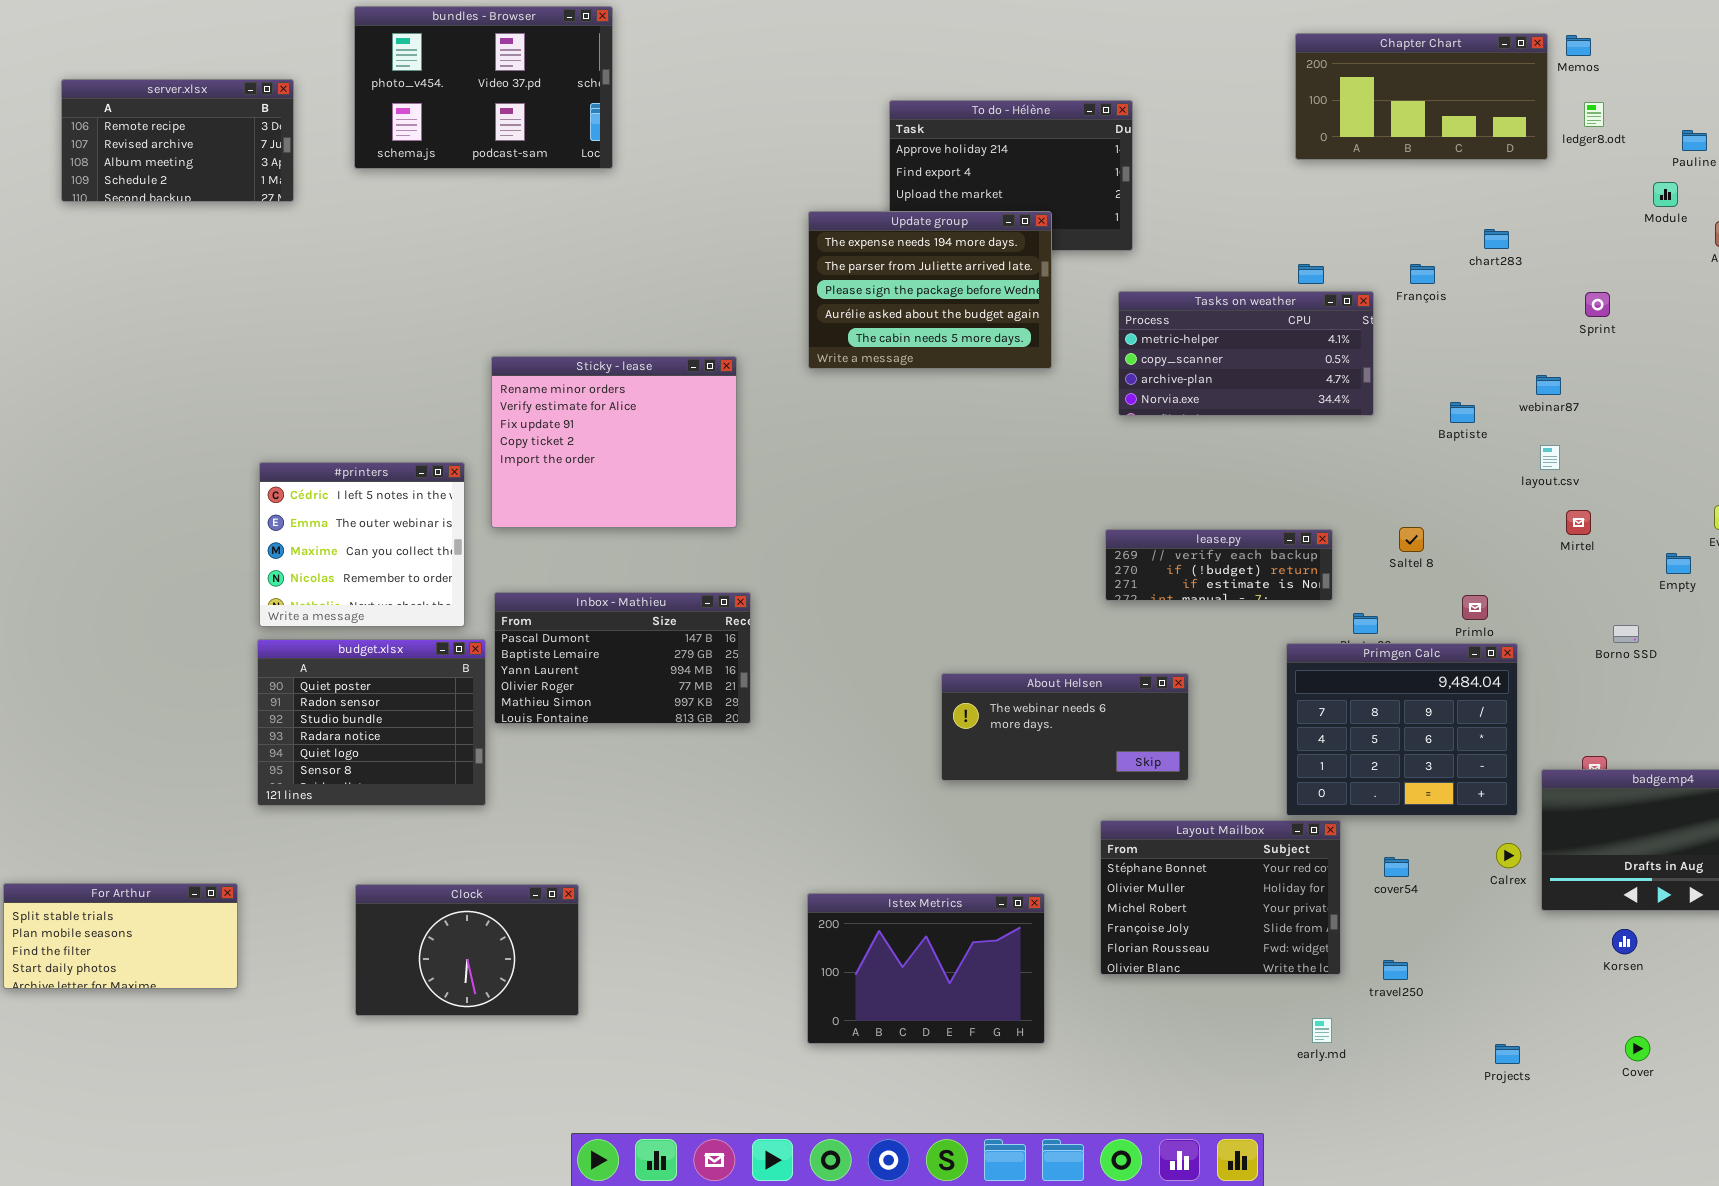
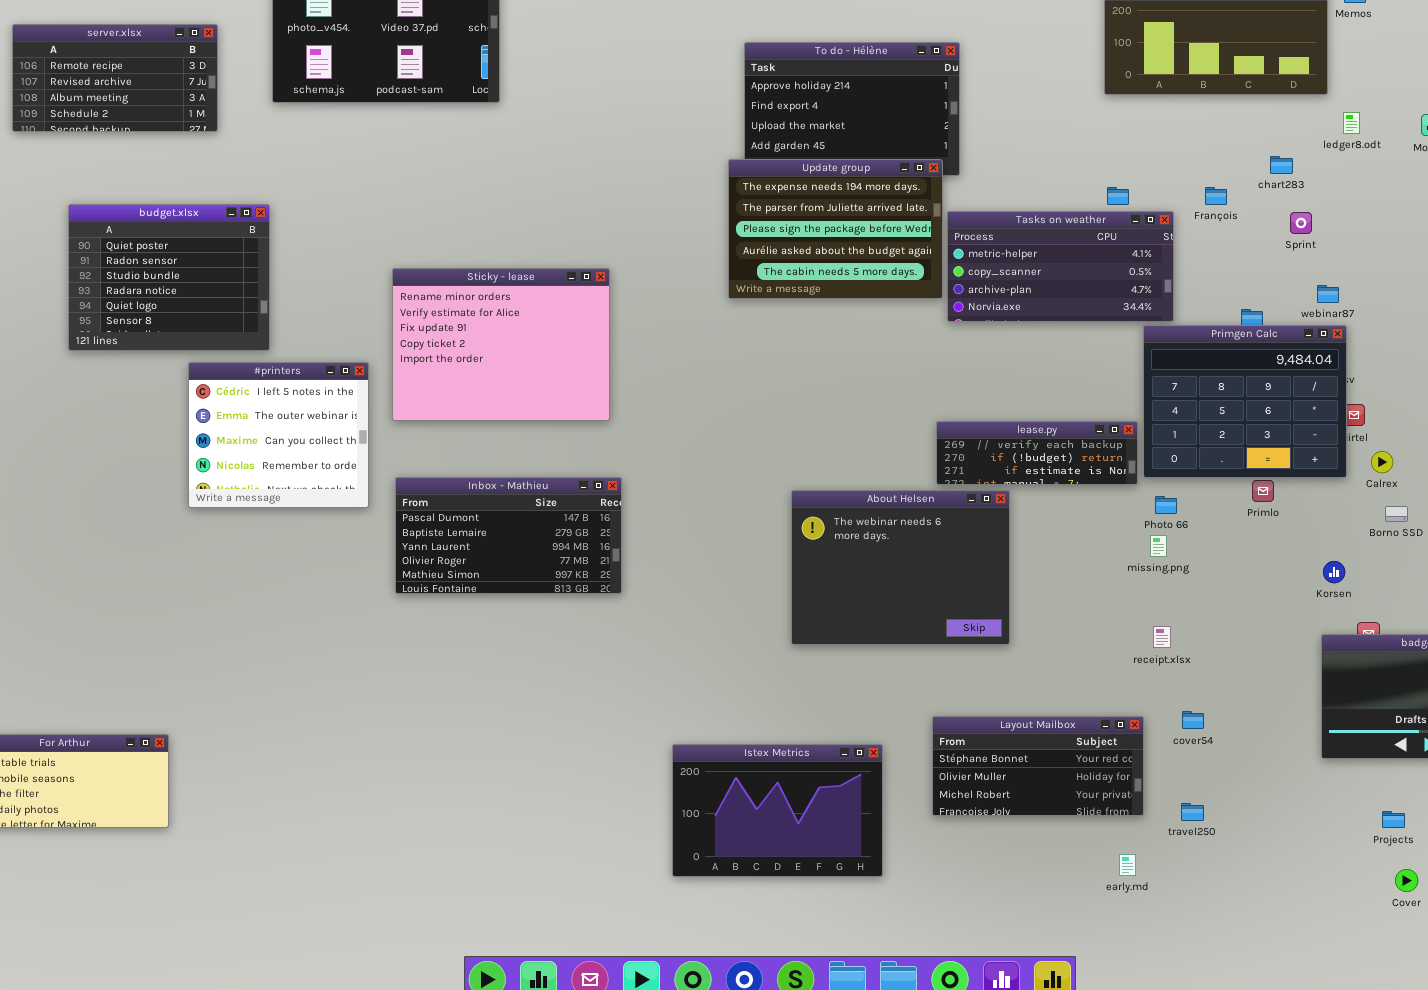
ledger8.odt: [1584,102,1604,127] -> [1343,112,1360,134], moved
Update group: [808,211,1052,369] -> [728,159,943,299], moved
Sprint: [1585,292,1610,317] -> [1290,212,1312,234], moved
budget.xlsx: [257,639,486,806] -> [68,204,270,351], moved
Primgen Calc: [1286,643,1518,816] -> [1143,325,1347,478], moved
About Helsen: [941,673,1189,781] -> [791,490,1010,645], resized
Layout Mailbox: [1100,820,1341,975] -> [932,716,1144,816], resized
Calrex: [1496,843,1521,868] -> [1371,451,1393,473], moved
Clock: [355,884,579,1016] -> none, closed
Korsen: [1612,929,1637,954] -> [1323,561,1345,583], moved
Projects: [1495,1044,1520,1064] -> [1382,811,1405,828], moved

